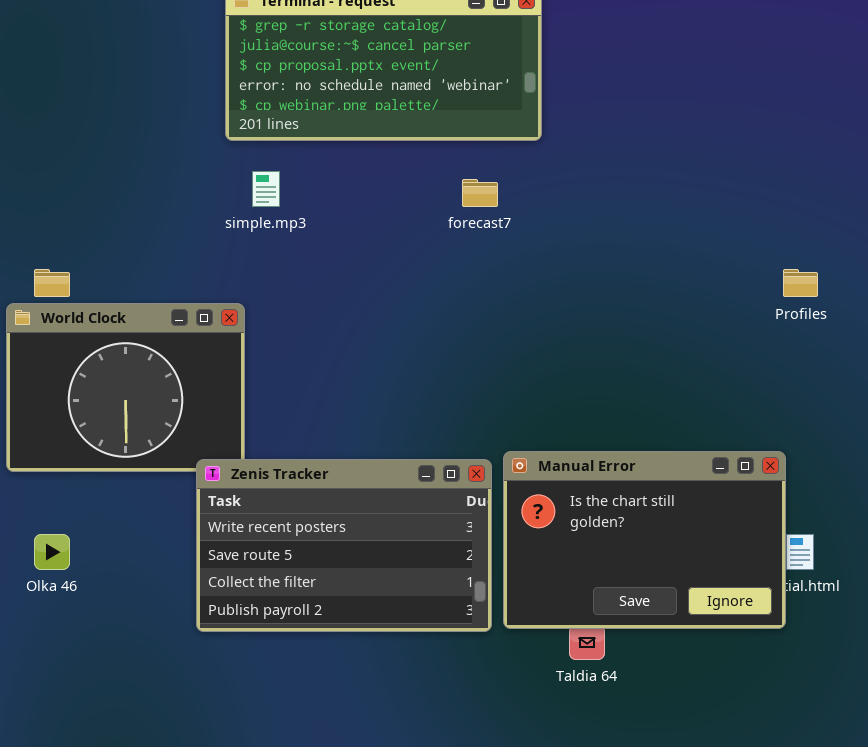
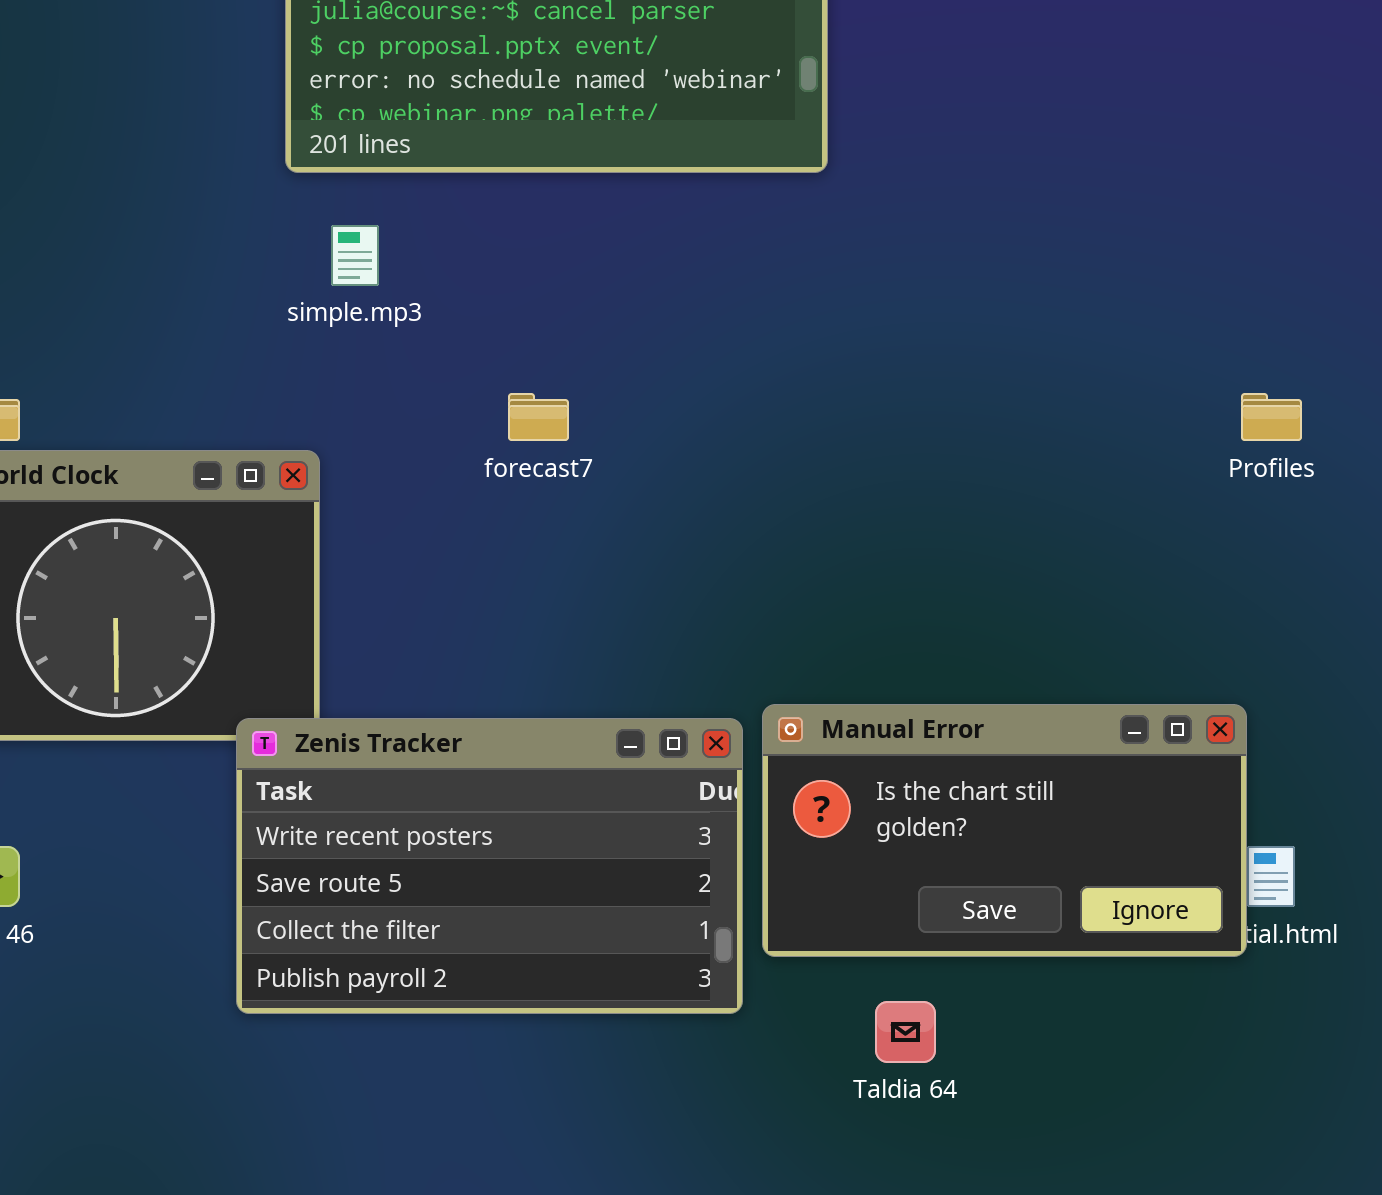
forecast7: [462,179,498,207] -> [508,393,569,441], moved
Manual Error: [503,451,786,629] -> [762,704,1247,957], resized

